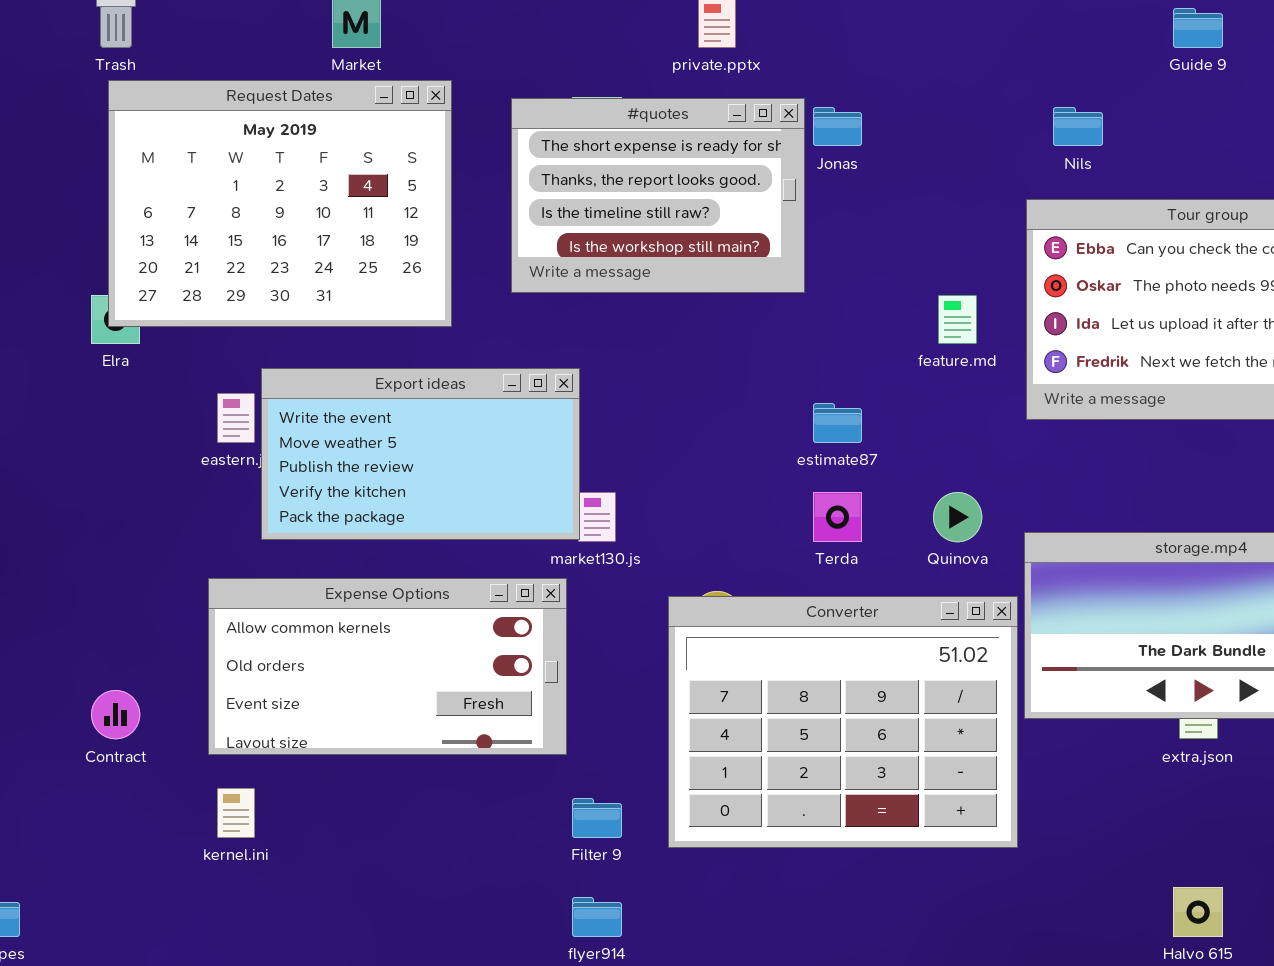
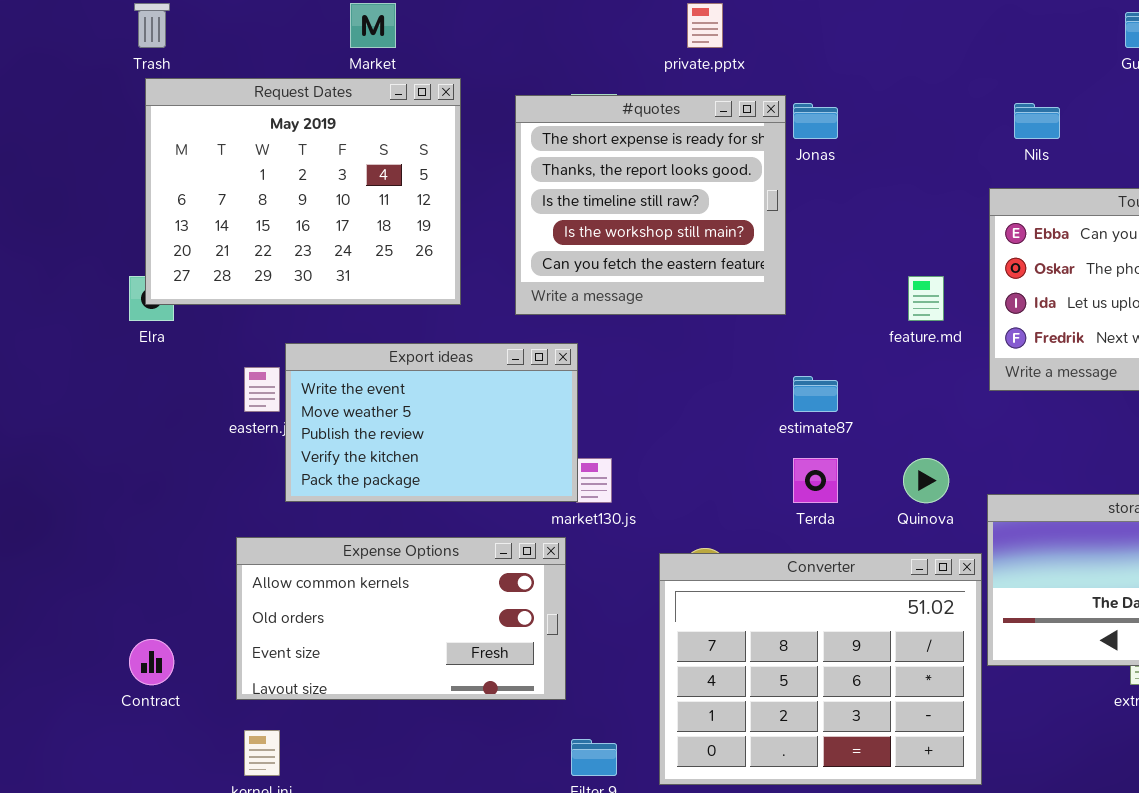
#quotes: [511,98,805,293] -> [515,95,786,315], resized

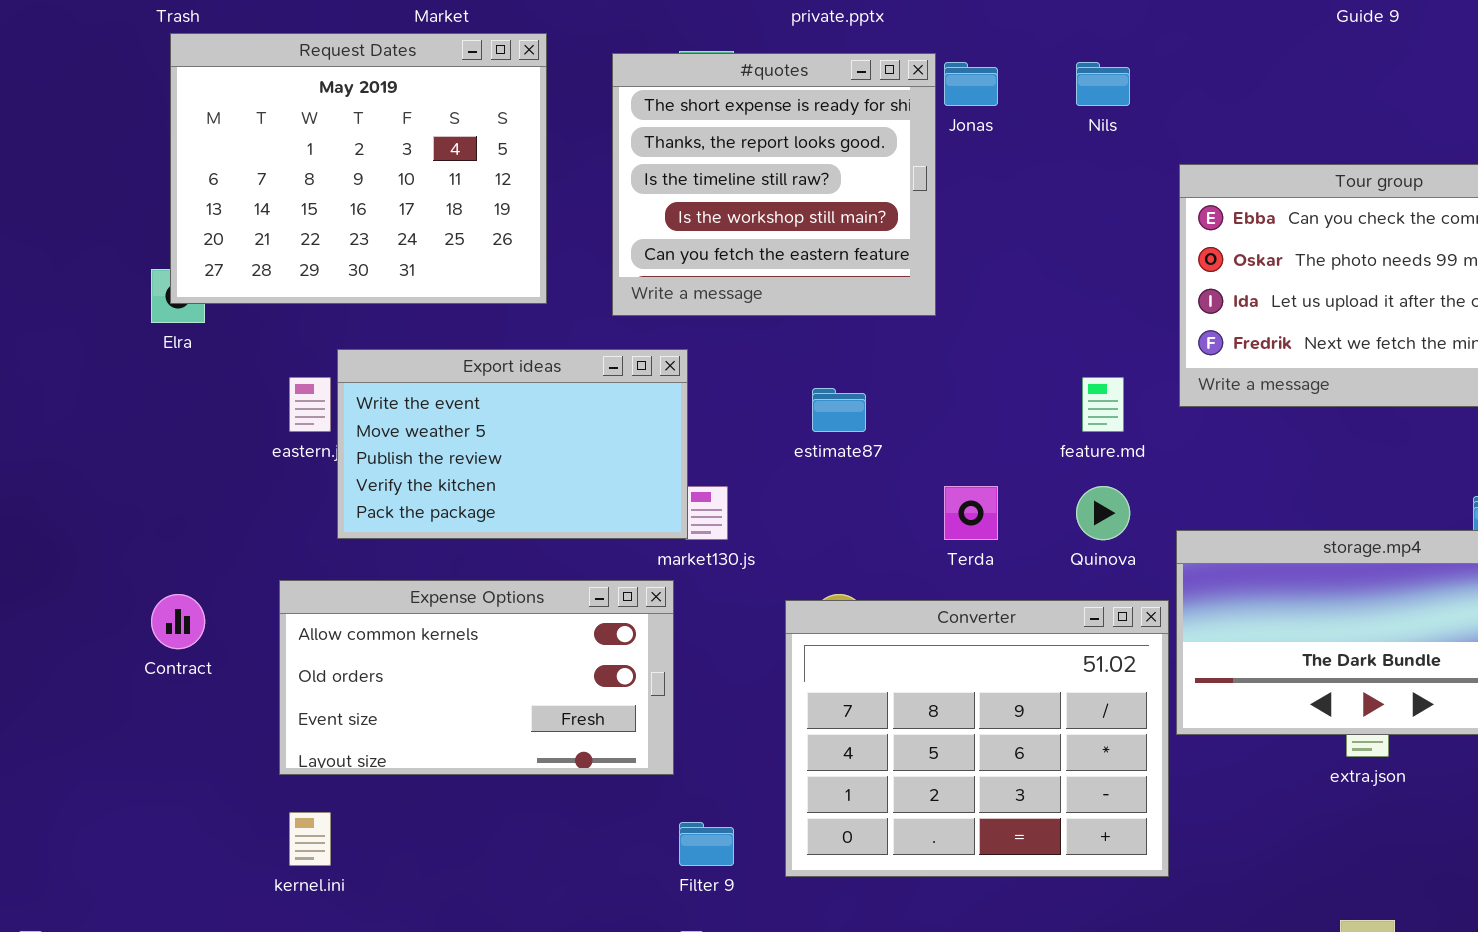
Nils: [1014,103,1060,139] -> [1076,62,1130,106], moved
feature.md: [908,276,944,321] -> [1082,377,1124,432], moved
estimate87: [793,376,838,412] -> [812,388,866,432], moved
Contract: [129,639,174,685] -> [151,594,205,649], moved

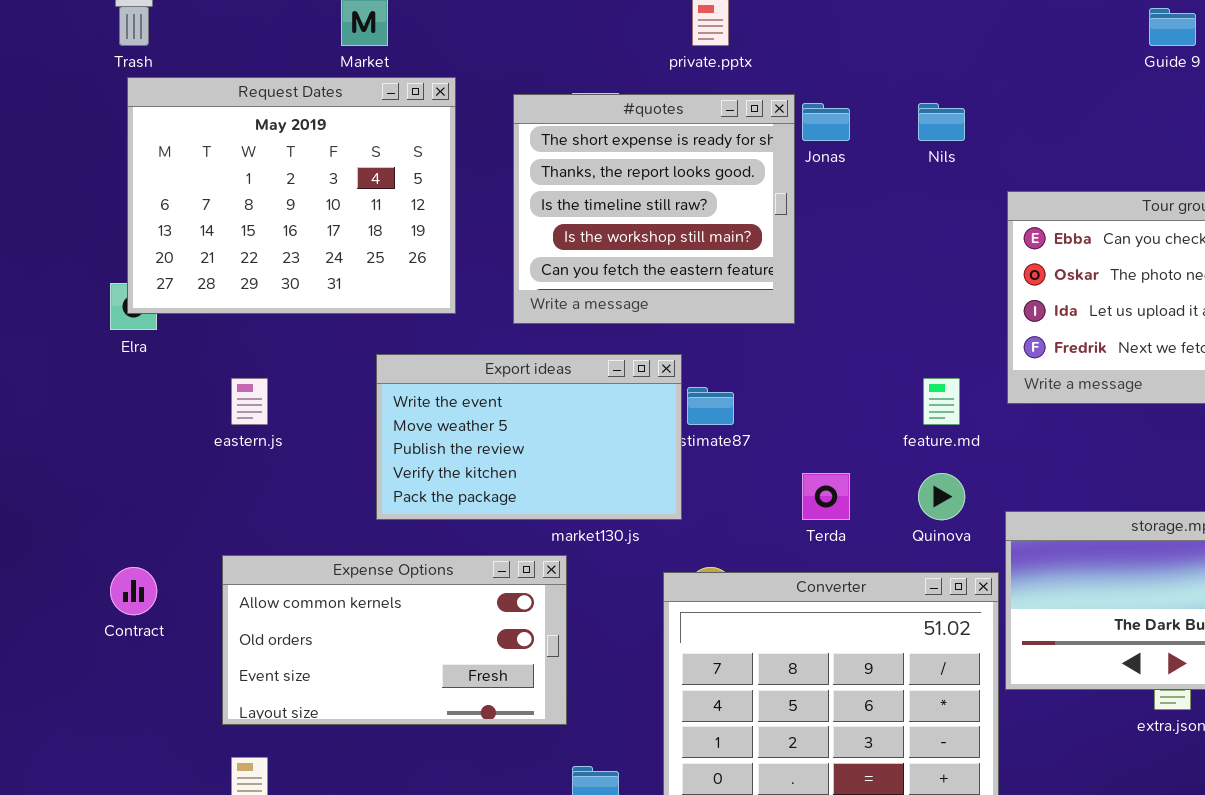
Export ideas: [337,349,688,539] -> [376,354,682,520], moved

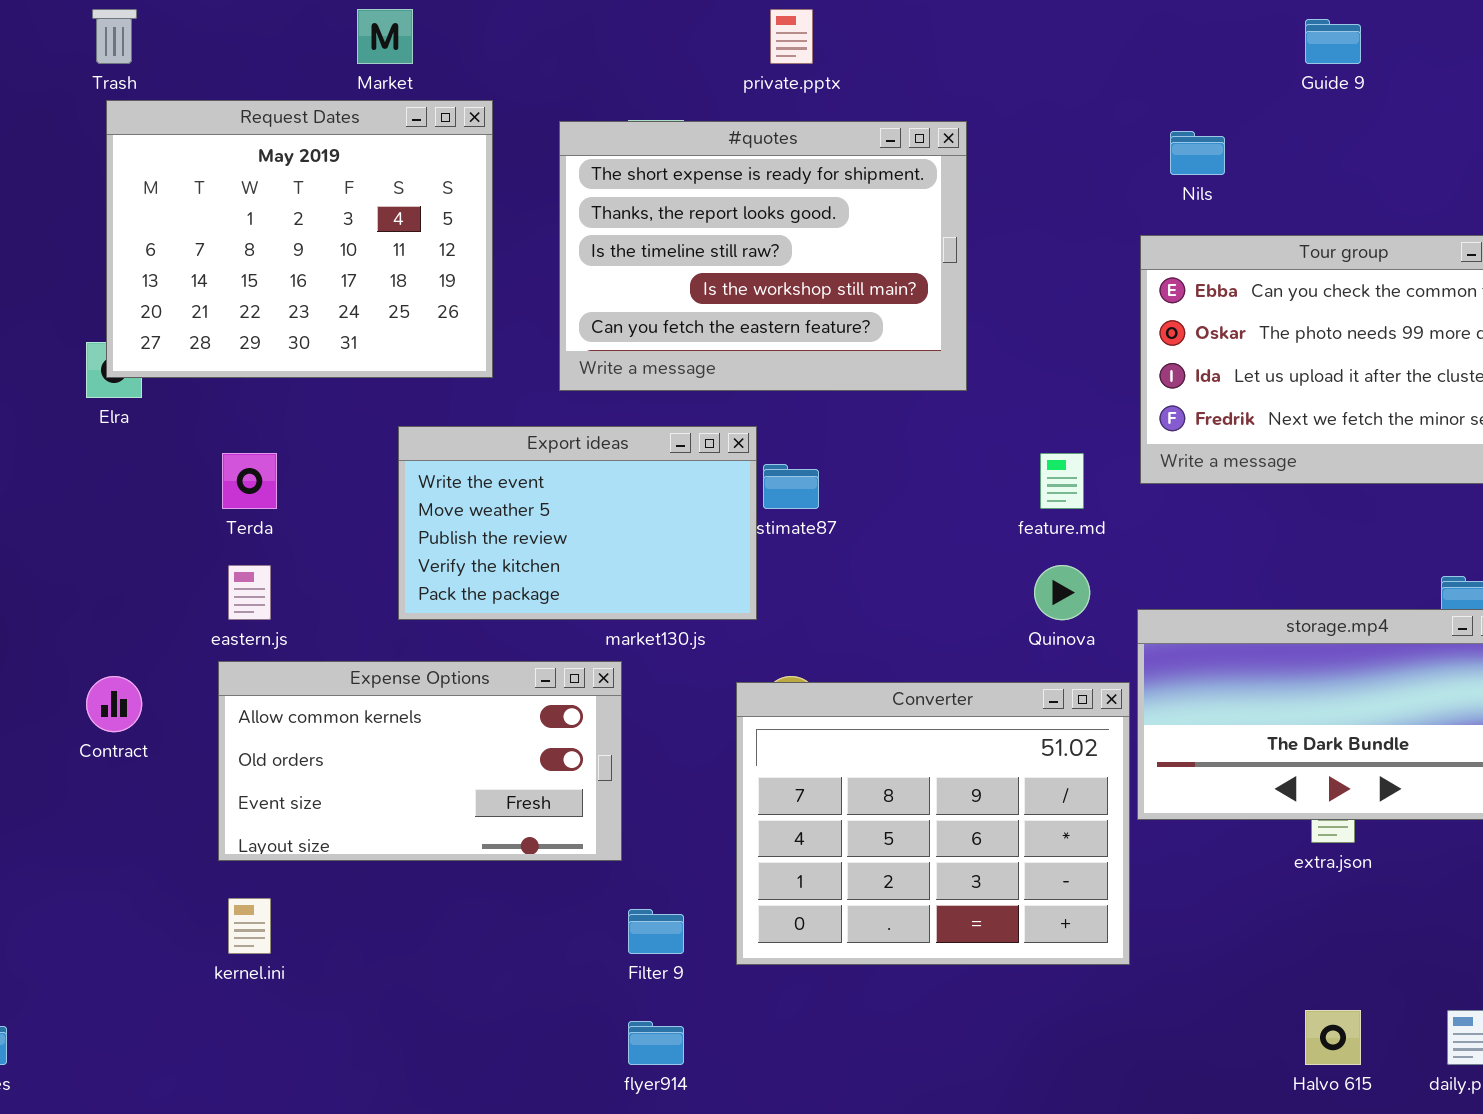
#quotes: [513,94,795,324] -> [559,121,967,391], resized
Nils: [918,103,965,141] -> [1170,131,1225,175], moved
eastern.js: [231,378,268,425] -> [228,565,271,620], moved
Terda: [802,473,850,520] -> [222,453,277,509], moved

